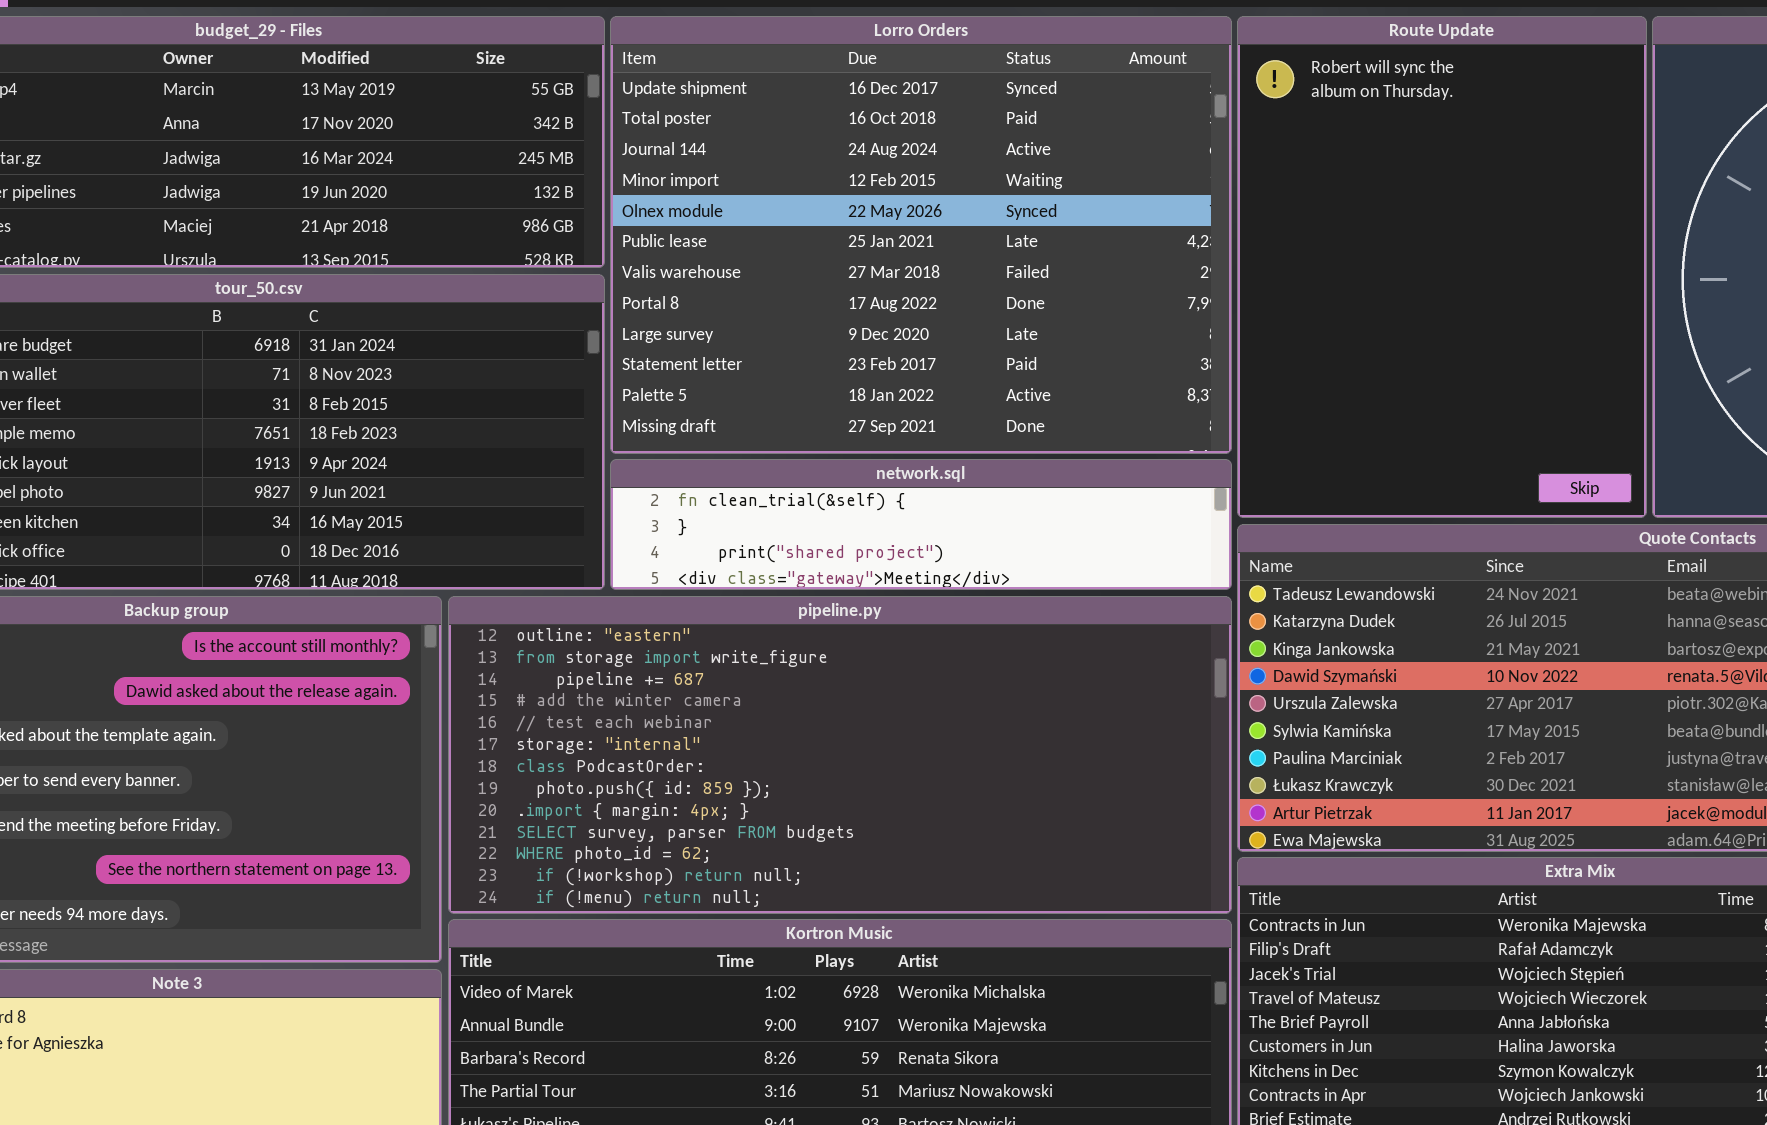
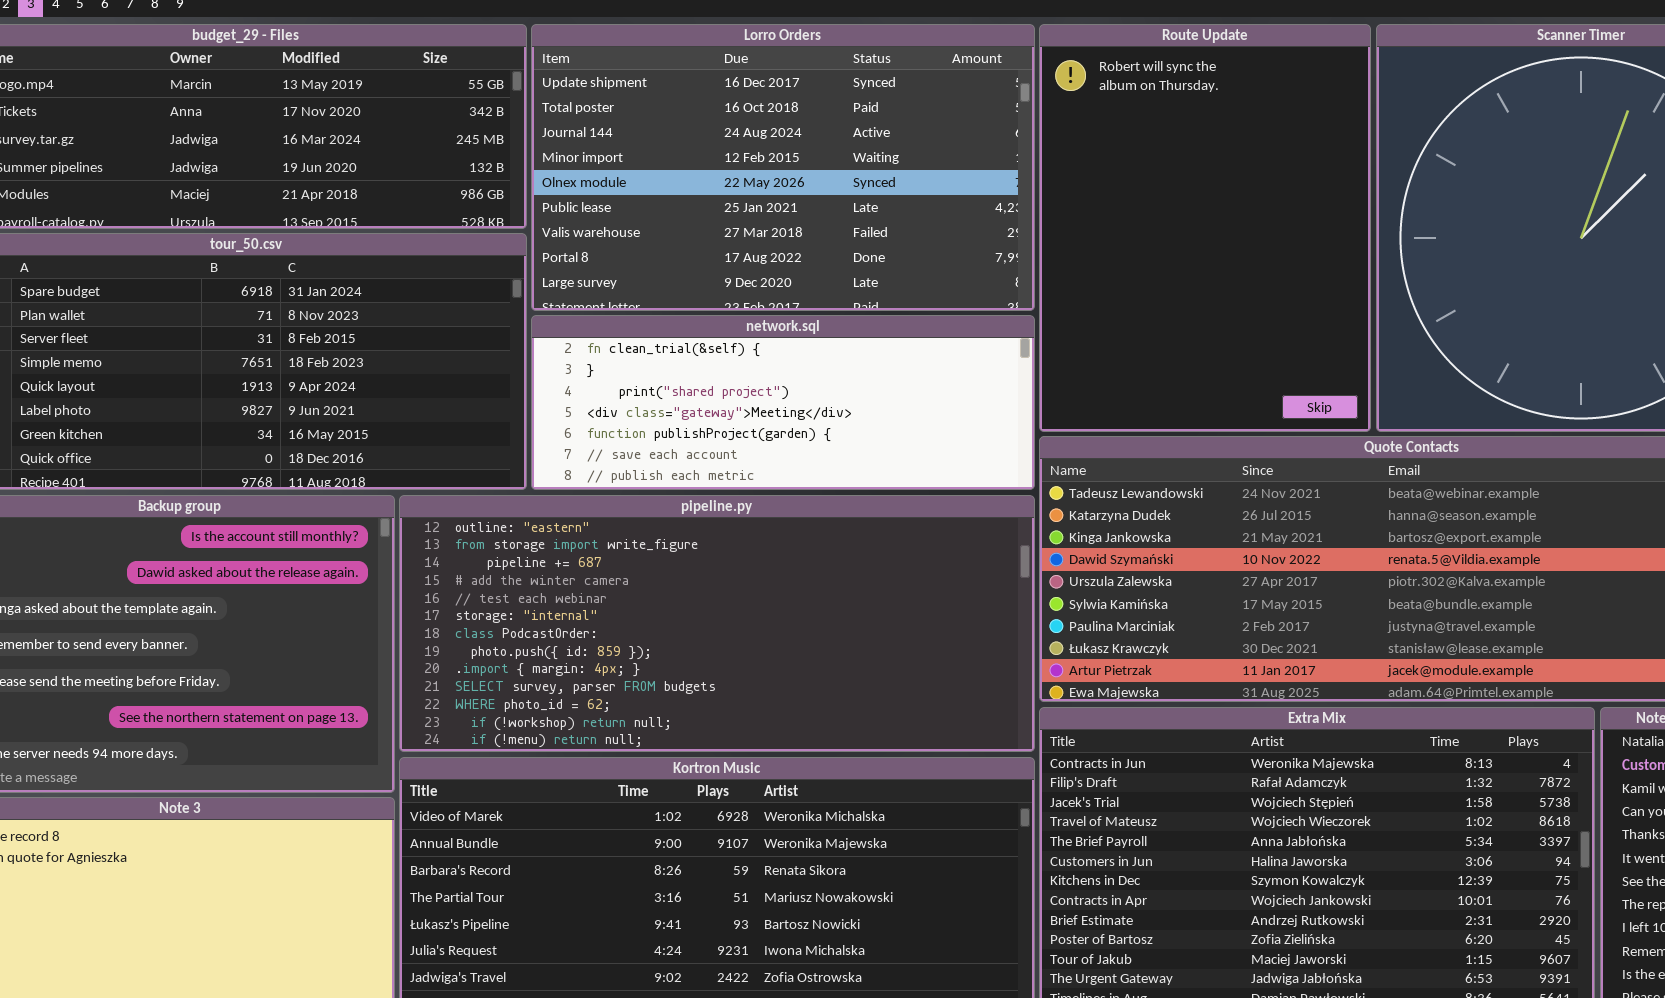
Lorro Orders: [610,16,1232,454] -> [531,24,1035,311], resized
network.sql: [610,459,1232,590] -> [531,315,1035,490], resized

